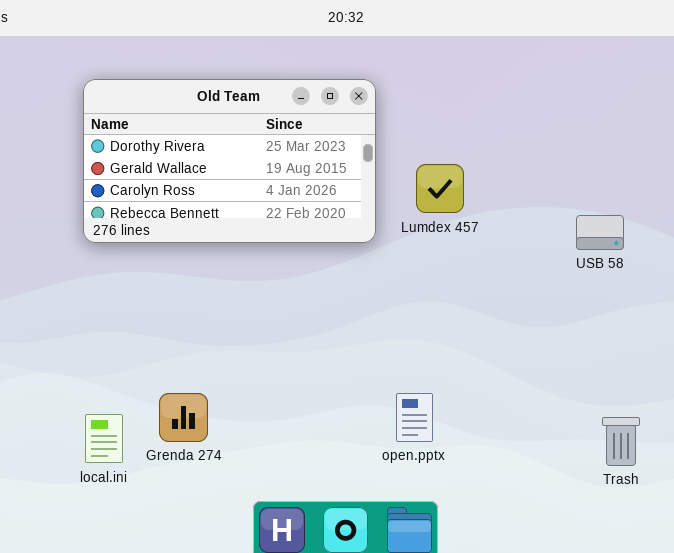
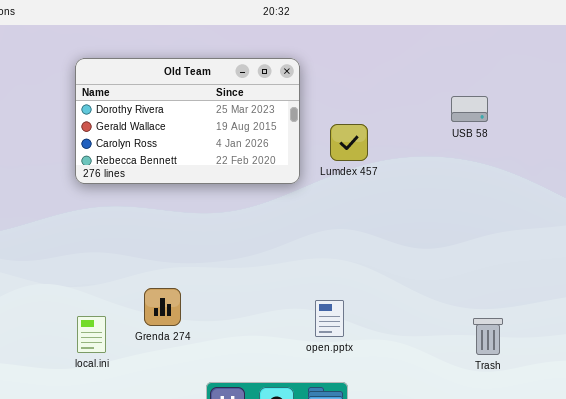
USB 58: [576,215,624,250] -> [451,96,488,122], moved
Grenda 274: [159,393,208,442] -> [144,288,181,326], moved

